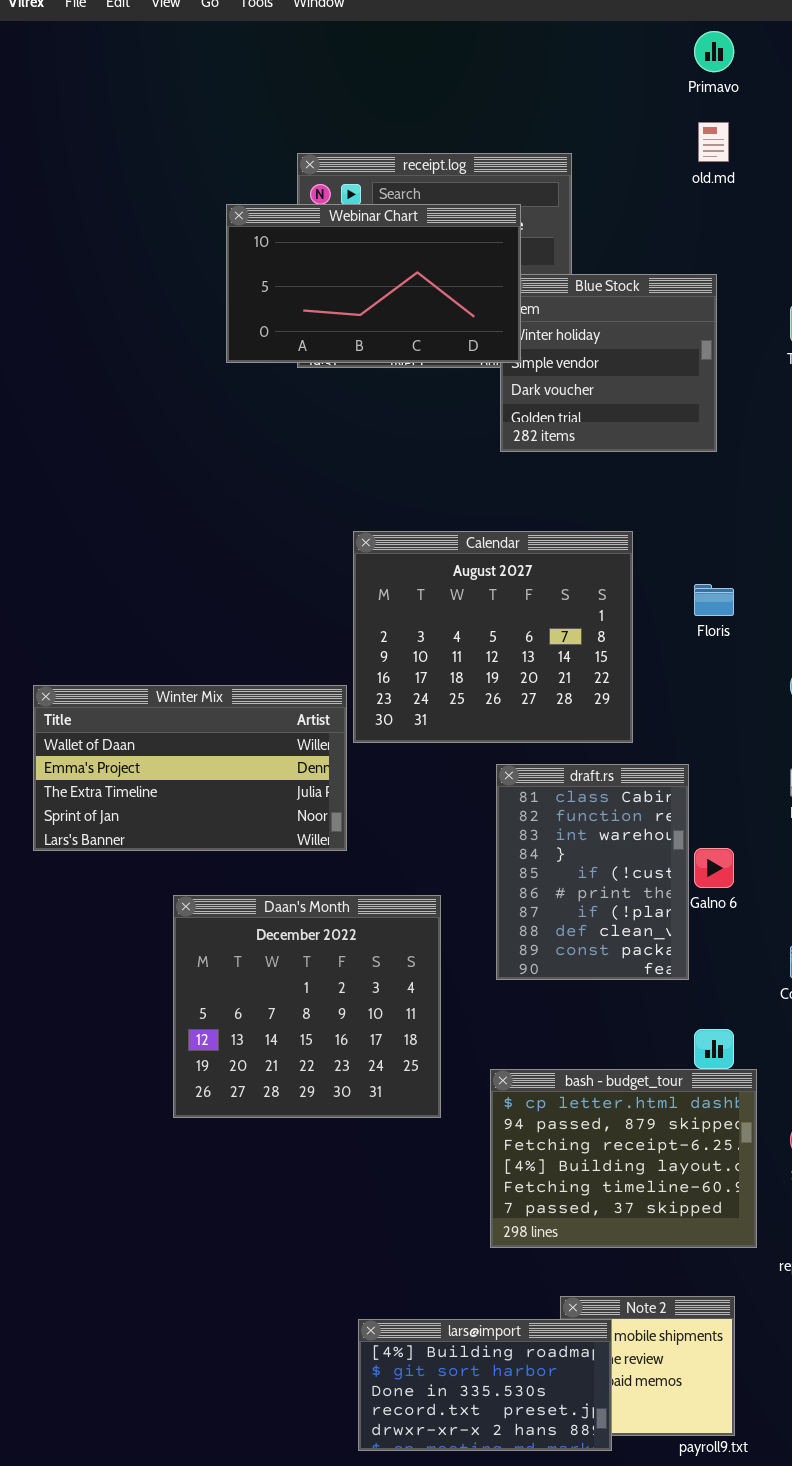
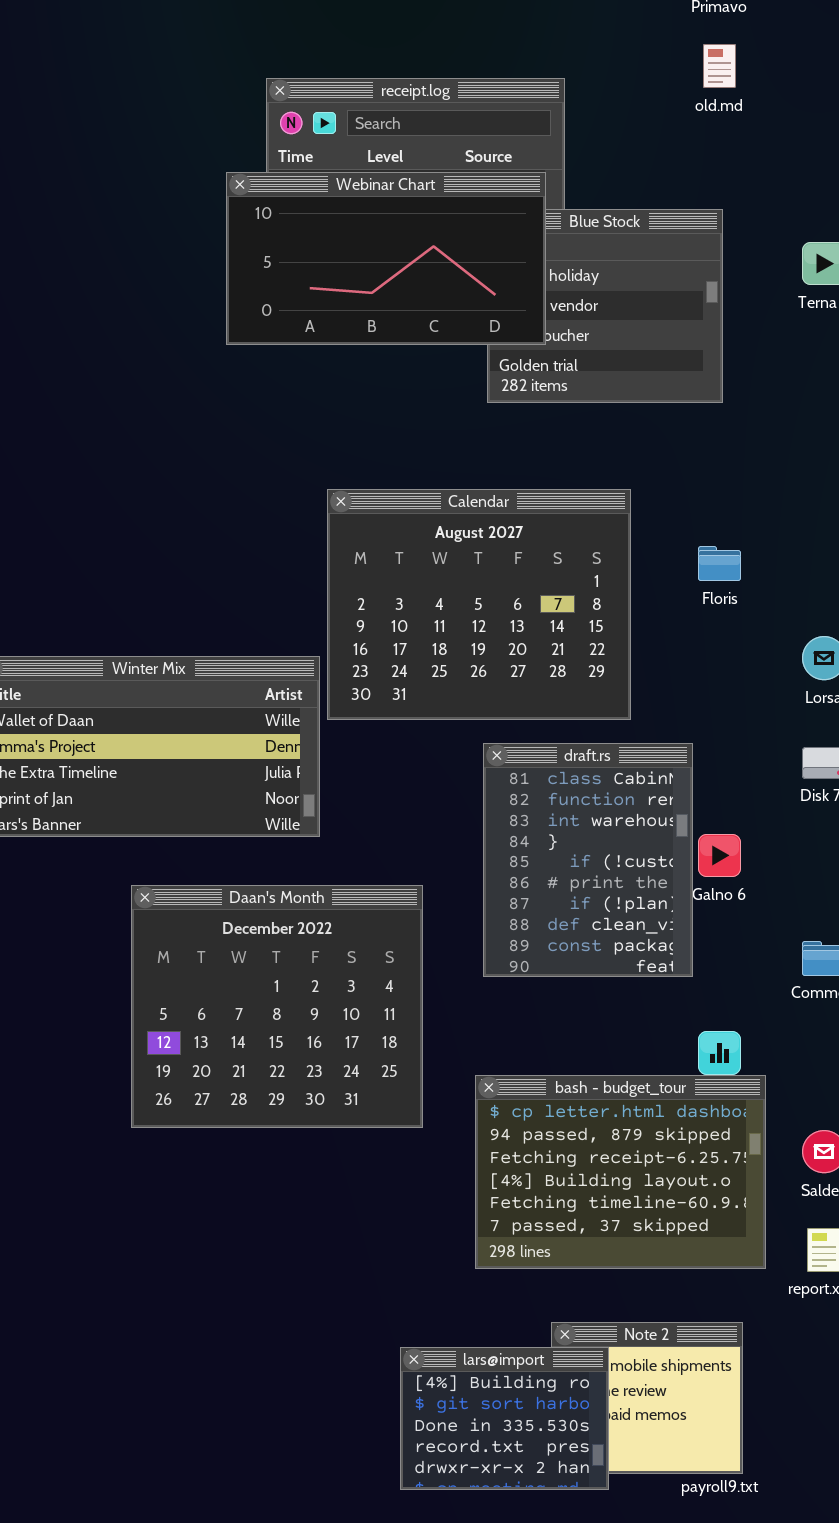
Webinar Chart: [226,204,521,363] -> [226,172,546,345], moved
lars@import: [358,1319,612,1451] -> [400,1347,609,1490], resized

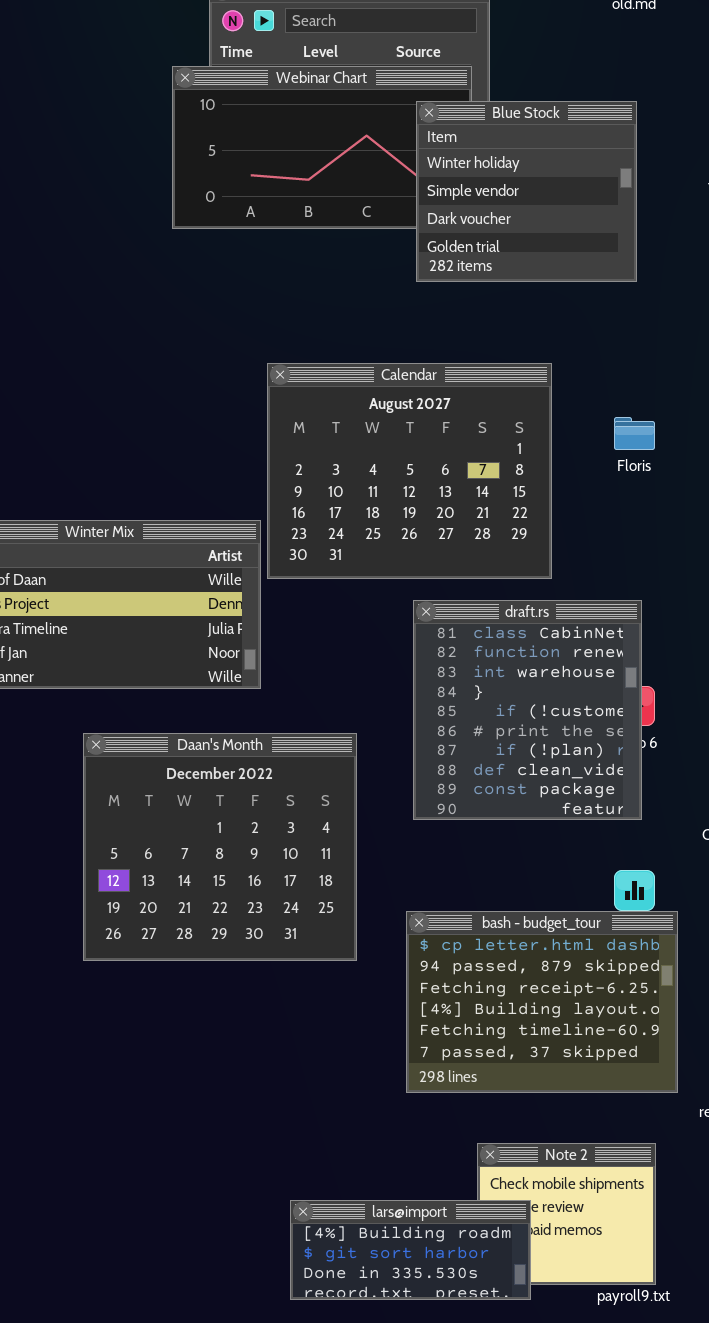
Blue Stock: [487,209,723,403] -> [416,101,637,282], raised
draft.rs: [483,743,693,977] -> [413,600,642,820], resized
lars@import: [400,1347,609,1490] -> [290,1200,531,1300], resized

